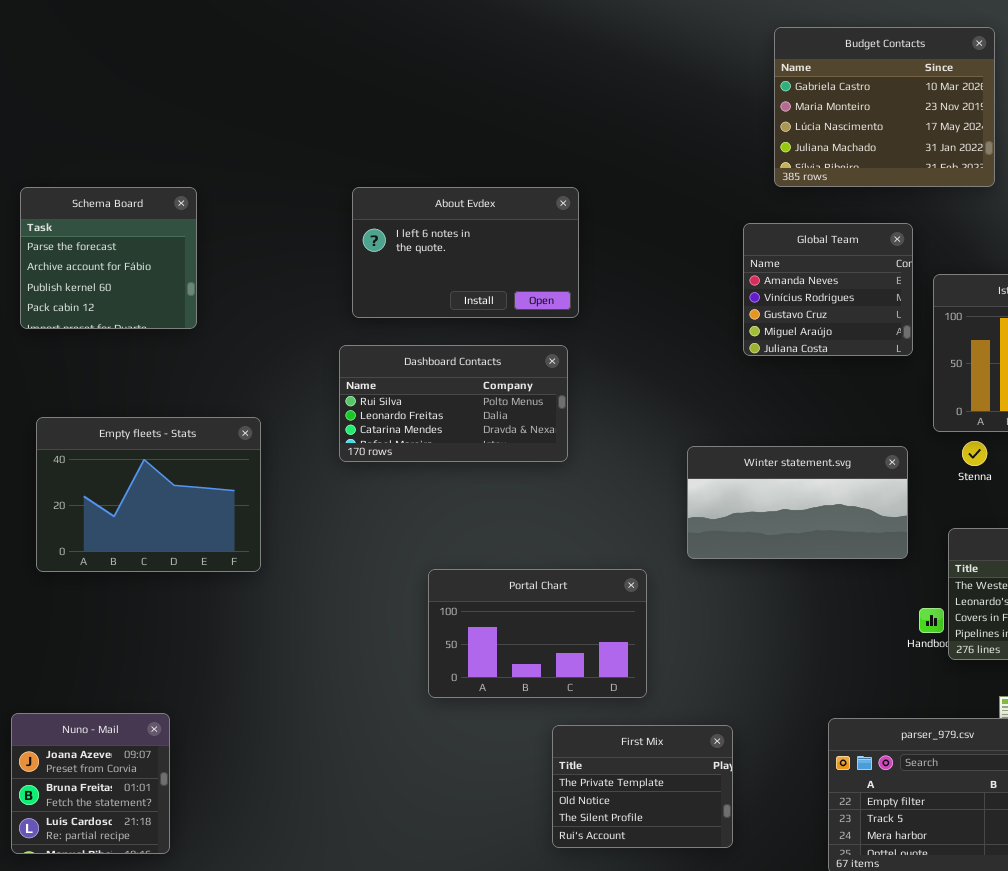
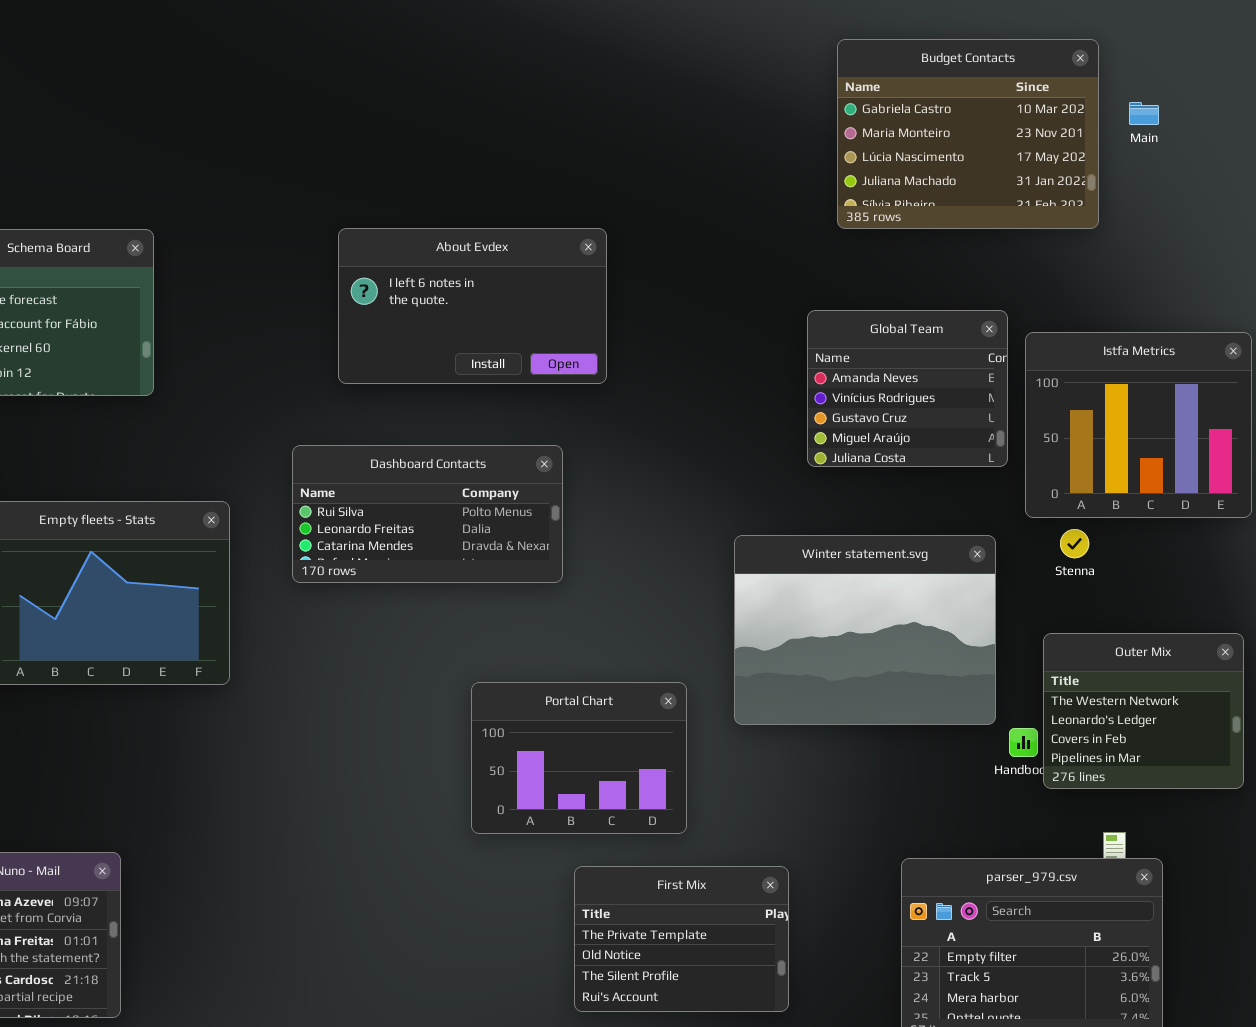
Global Team: [743,223,913,356] -> [807,310,1008,467], moved
Dashboard Contacts: [339,345,568,462] -> [292,445,563,583], moved
Winter statement.svg: [687,446,908,559] -> [734,535,996,725], resized
Portal Chart: [428,569,647,698] -> [471,682,687,834], resized

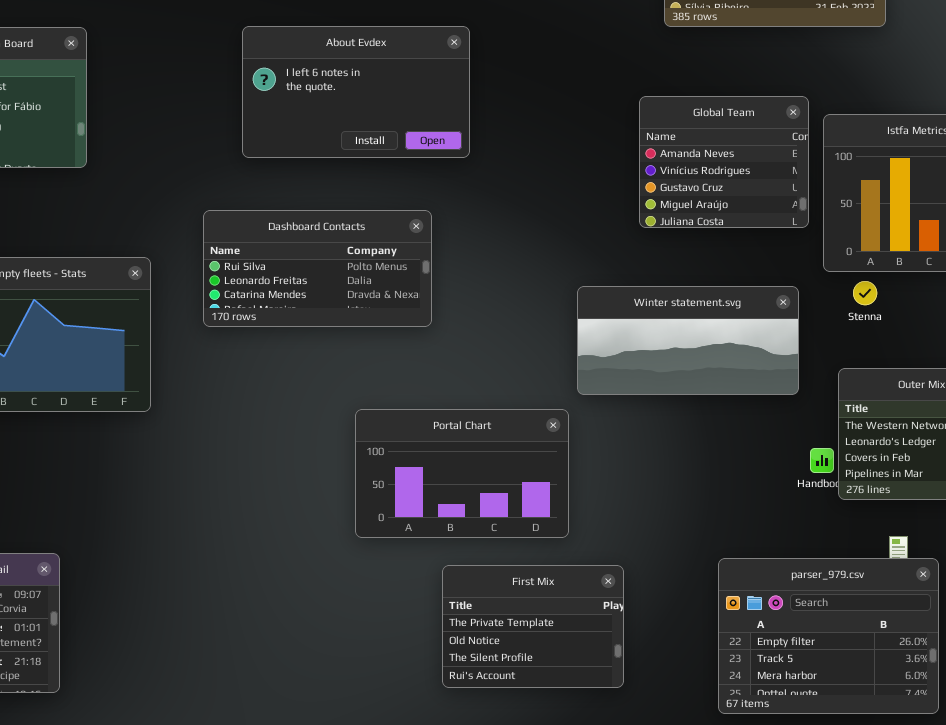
Winter statement.svg: [734,535,996,725] -> [577,286,799,395], resized
Portal Chart: [471,682,687,834] -> [355,409,569,538], resized

